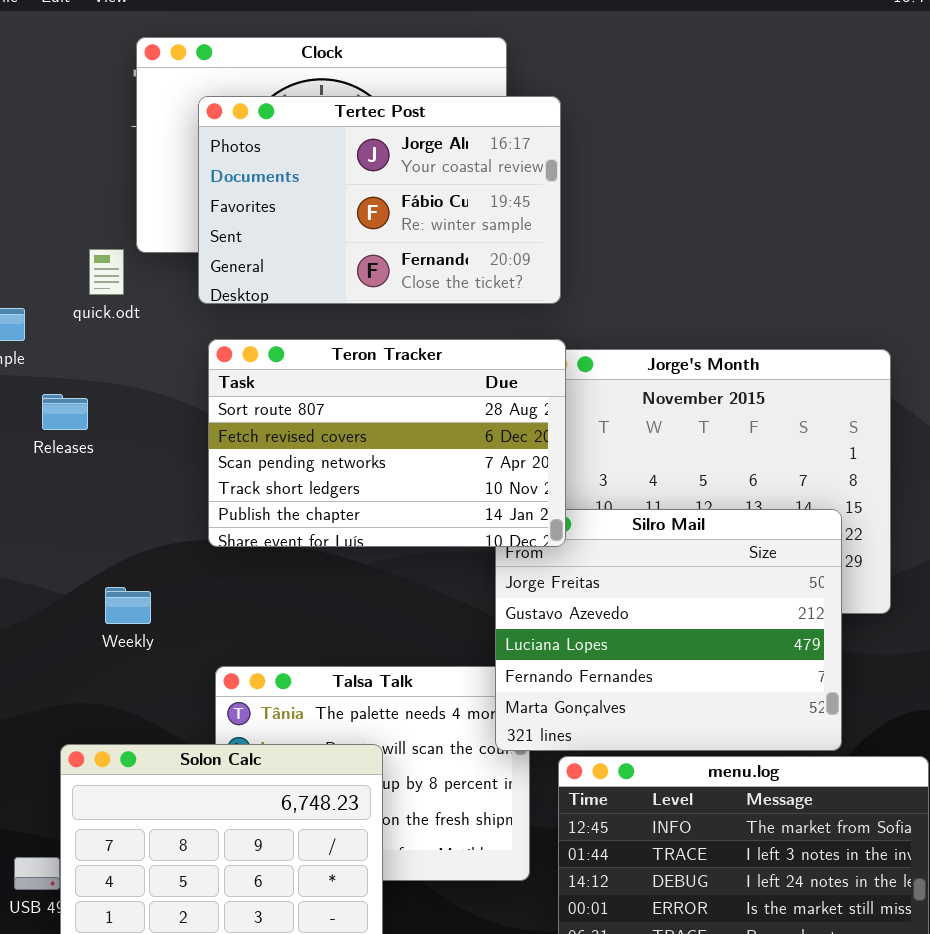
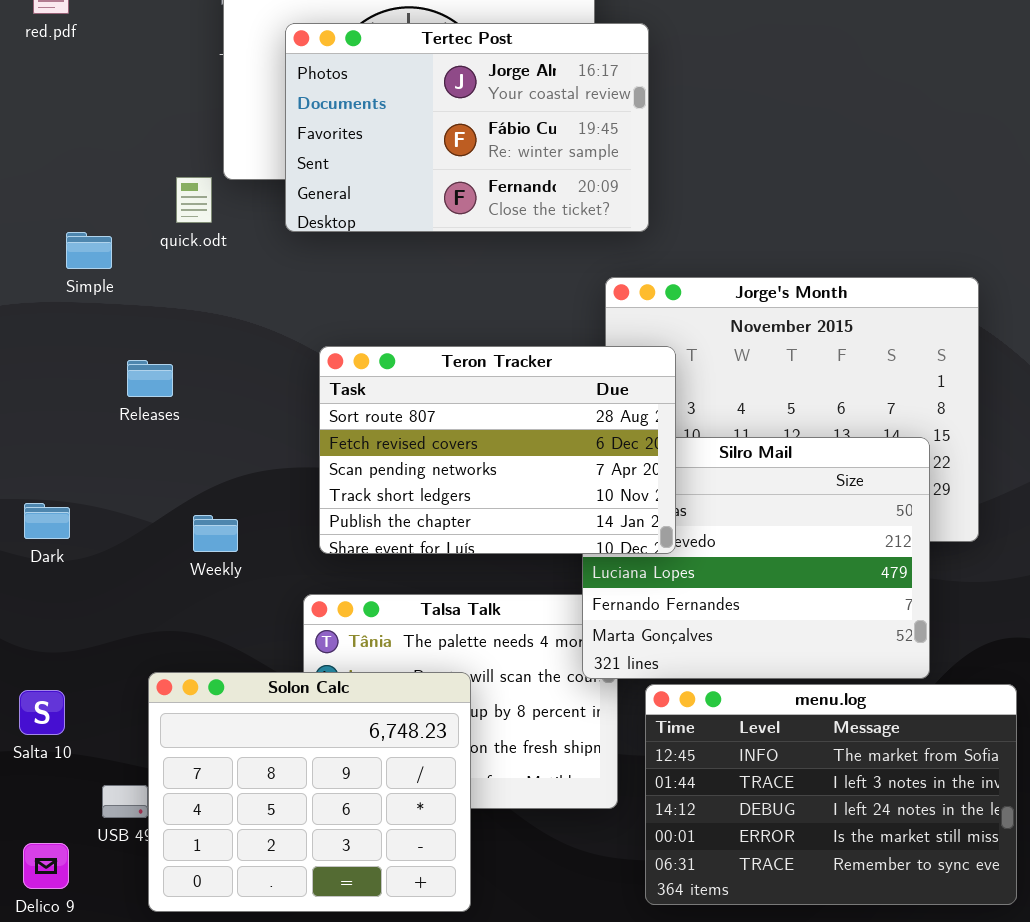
Teron Tracker: [208,339,566,547] -> [319,346,676,554], moved
Releases: [42,394,88,430] -> [127,360,173,397], moved

